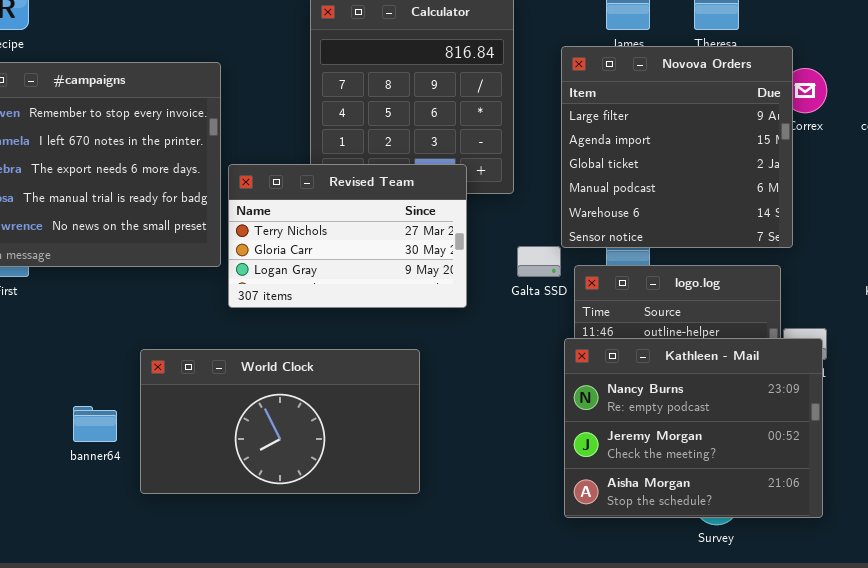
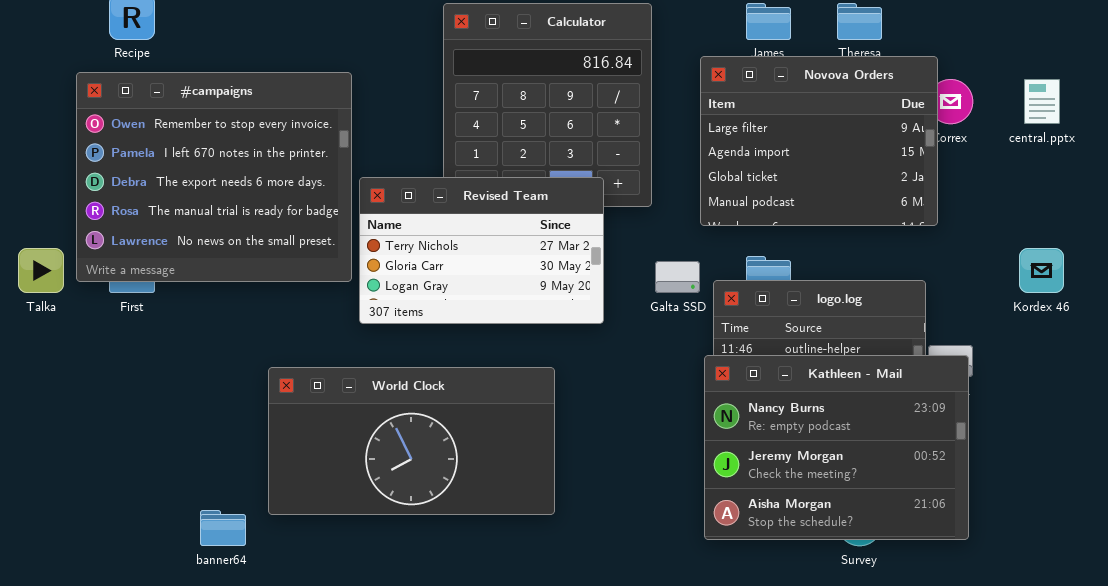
Novova Orders: [561,46,793,248] -> [700,56,938,226], resized
banner64: [73,406,117,442] -> [200,510,246,546], moved

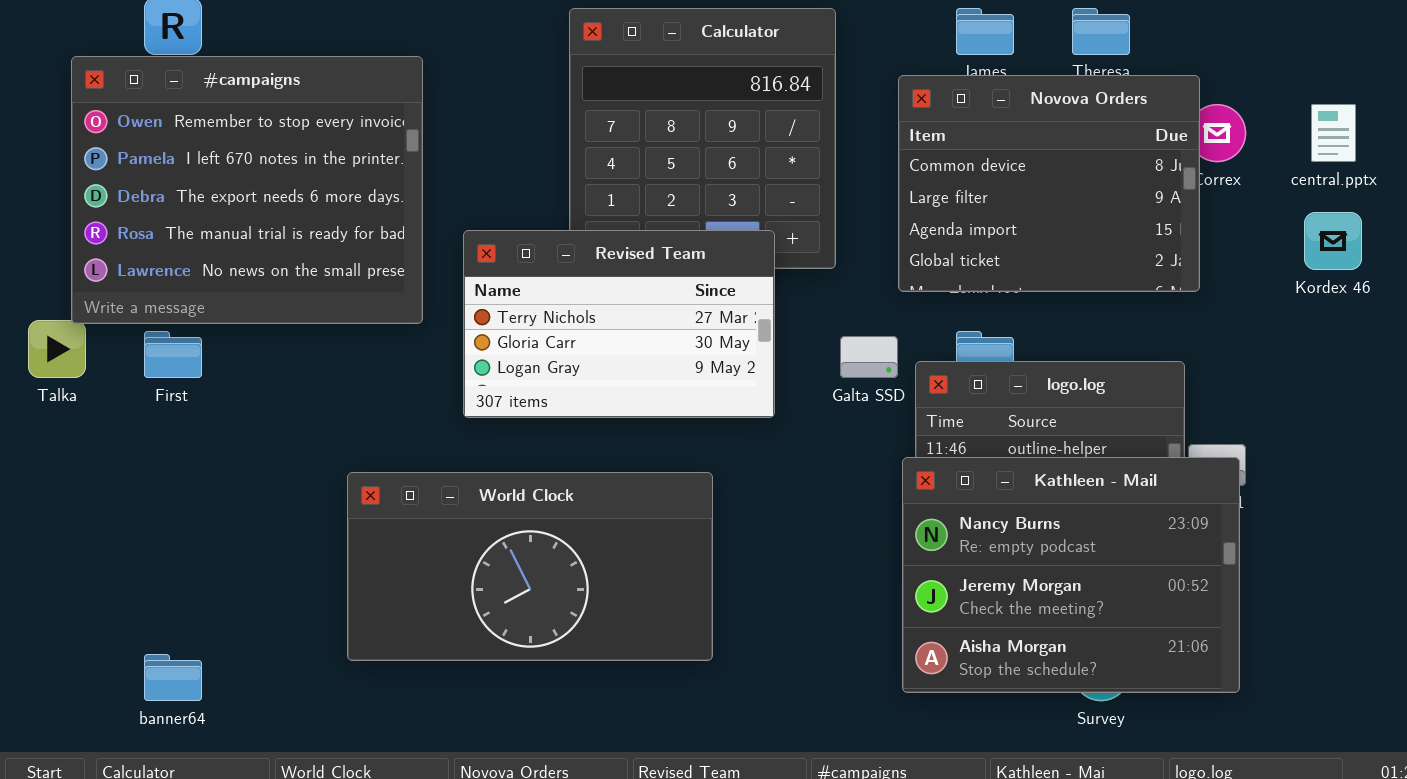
Novova Orders: [700,56,938,226] -> [898,75,1200,292], scrolled up 1 row
#campaigns: [76,72,352,282] -> [71,56,423,324], moved
Kordex 46: [1019,248,1064,293] -> [1304,212,1362,270], moved
banner64: [200,510,246,546] -> [144,654,202,701], moved

